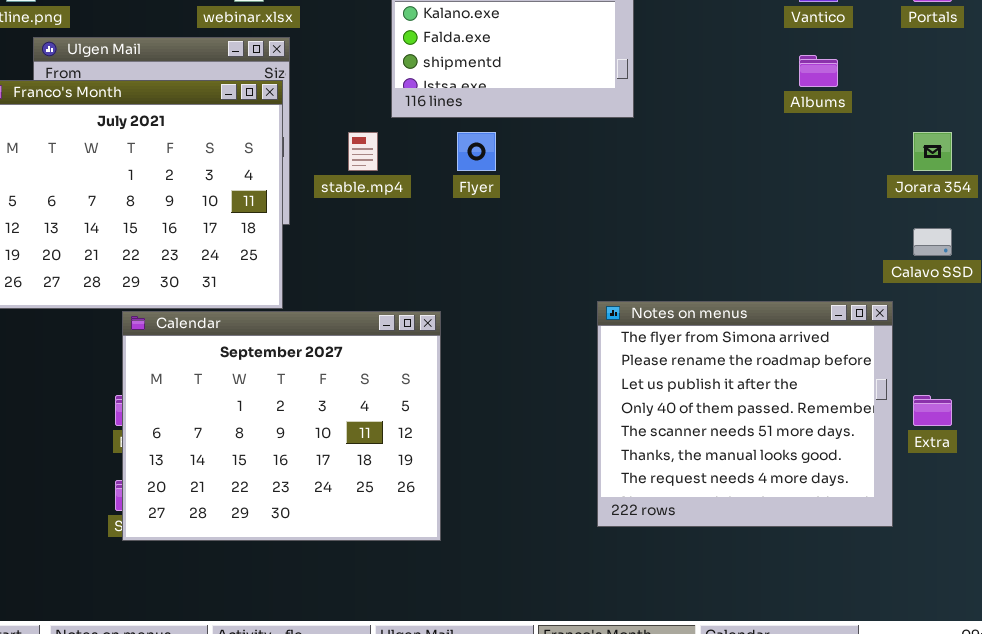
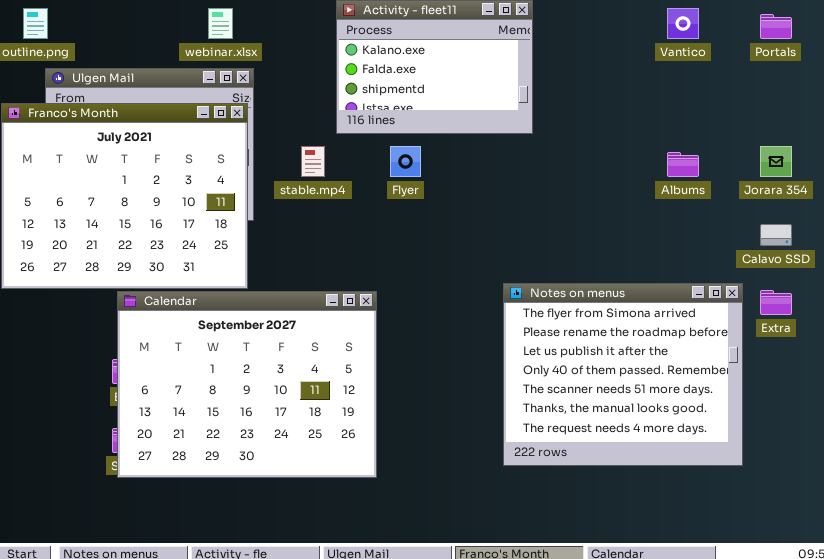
Albums: [799,55,838,87] -> [667,152,699,177], moved
Extra: [913,395,952,426] -> [760,290,792,315], moved

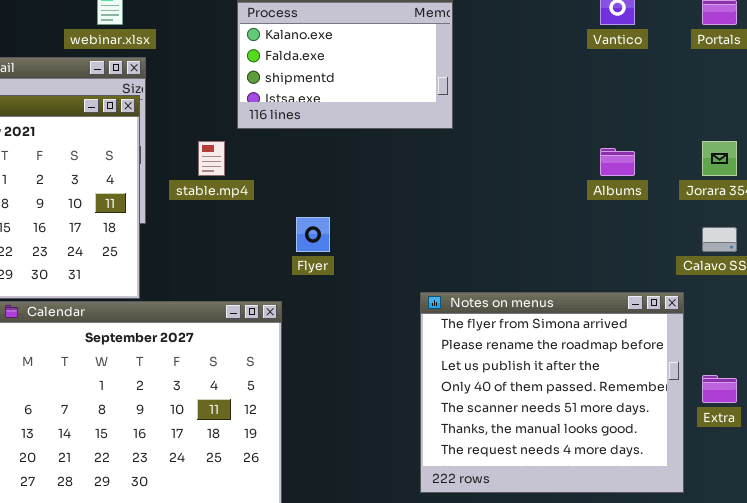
Flyer: [390,146,421,177] -> [296,217,330,252], moved
Extra: [760,290,792,315] -> [702,375,737,403], moved

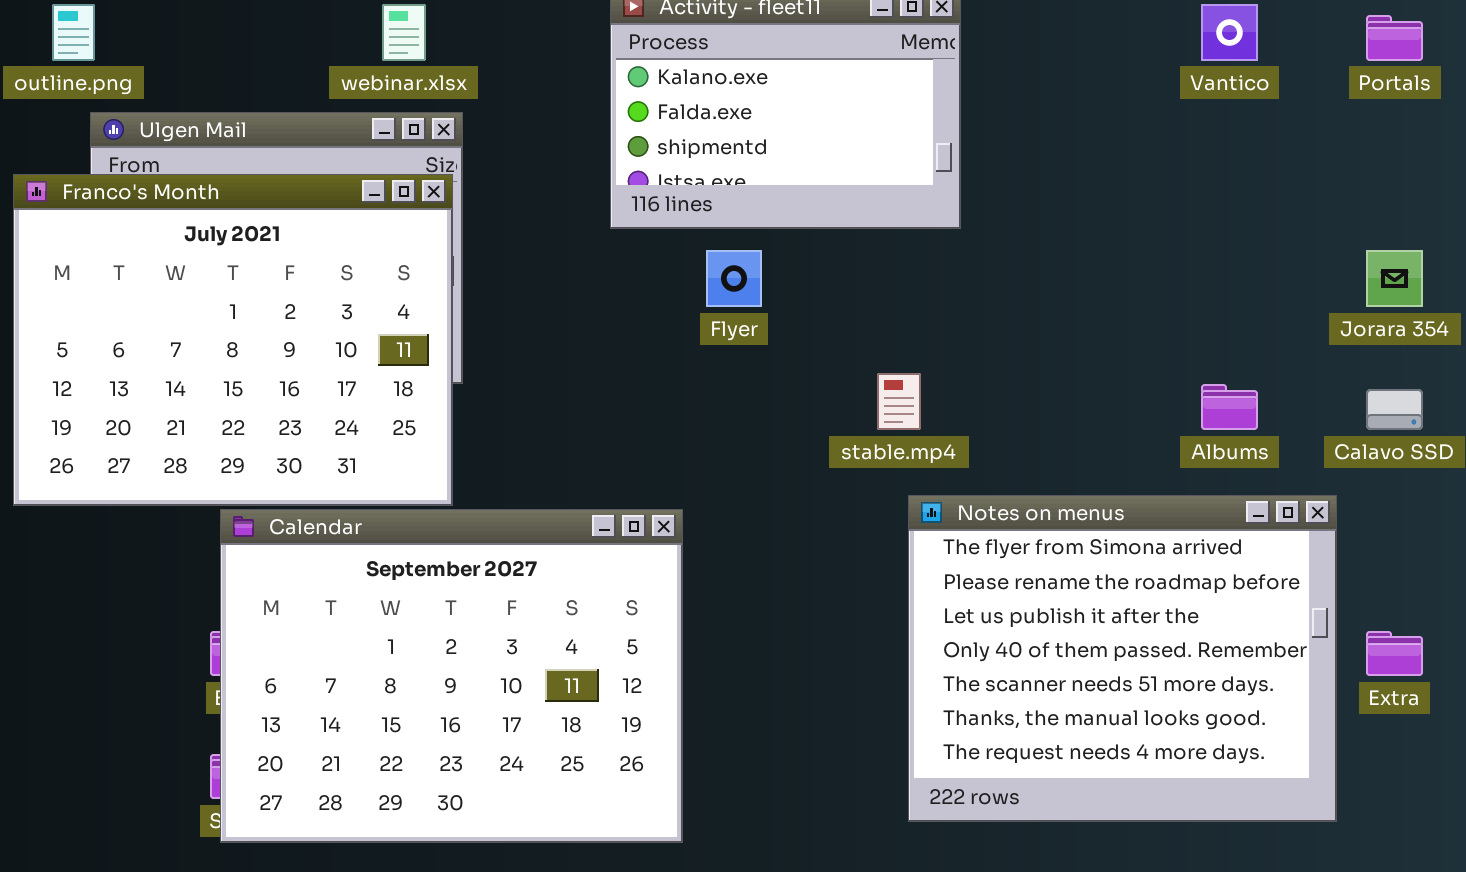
stable.mp4: [198,141,225,176] -> [877,373,921,430], moved
Albums: [600,148,635,176] -> [1201,384,1258,430], moved
Flyer: [296,217,330,252] -> [706,250,762,307], moved

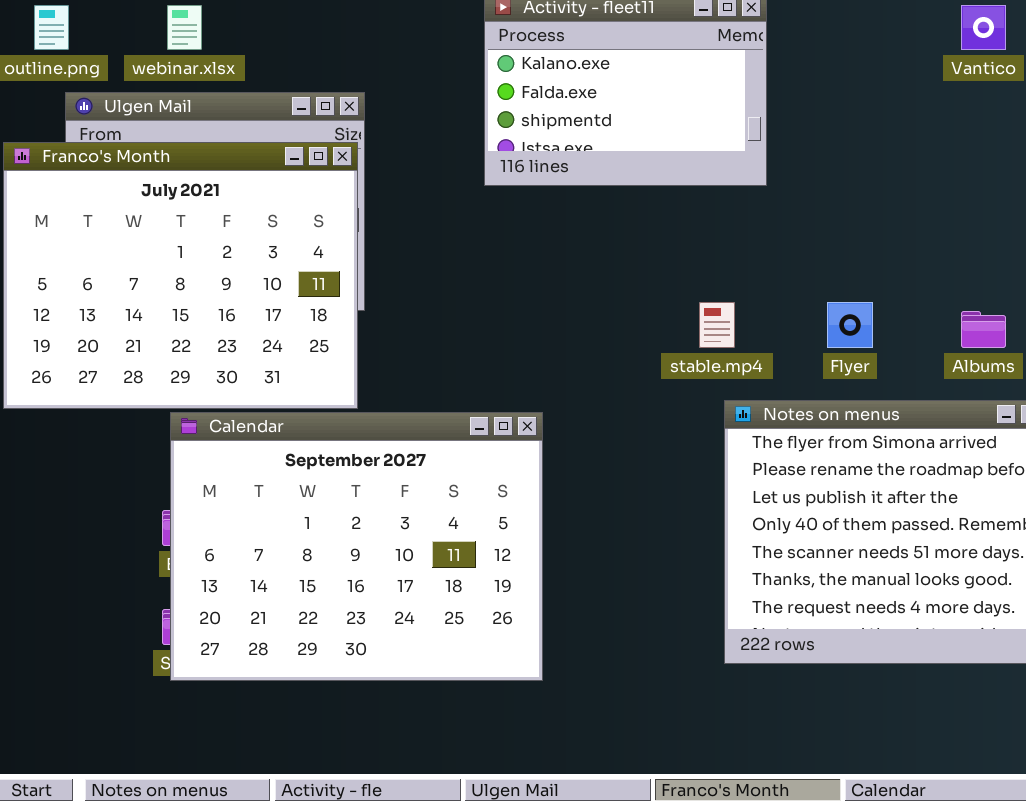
webinar.xlsx: [382,4,426,61] -> [167,5,202,50], moved
Flyer: [706,250,762,307] -> [827,302,873,348], moved

